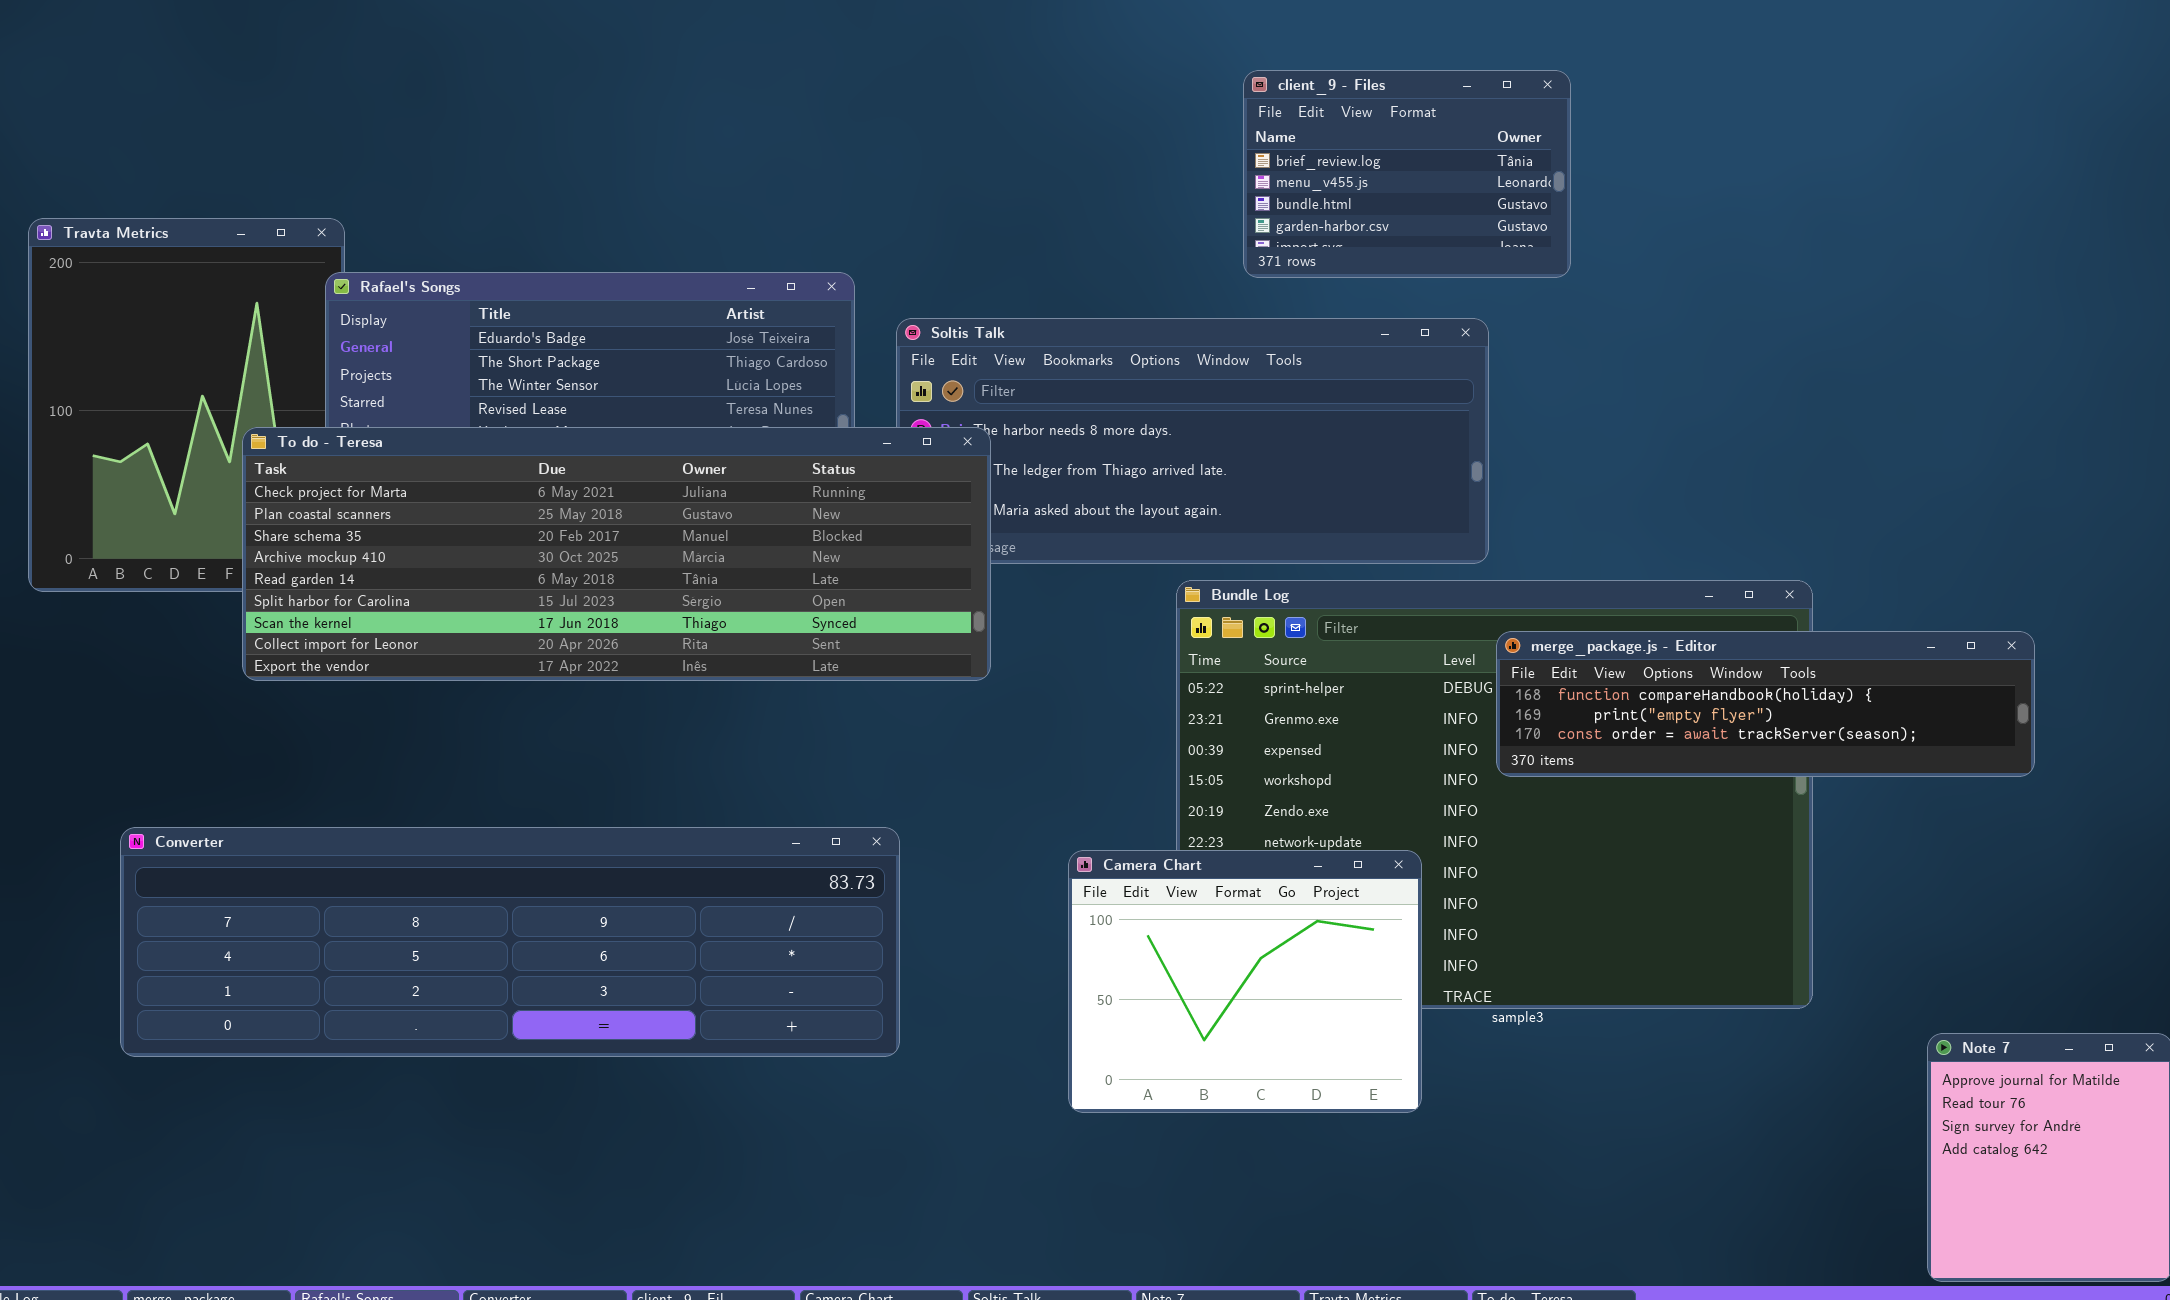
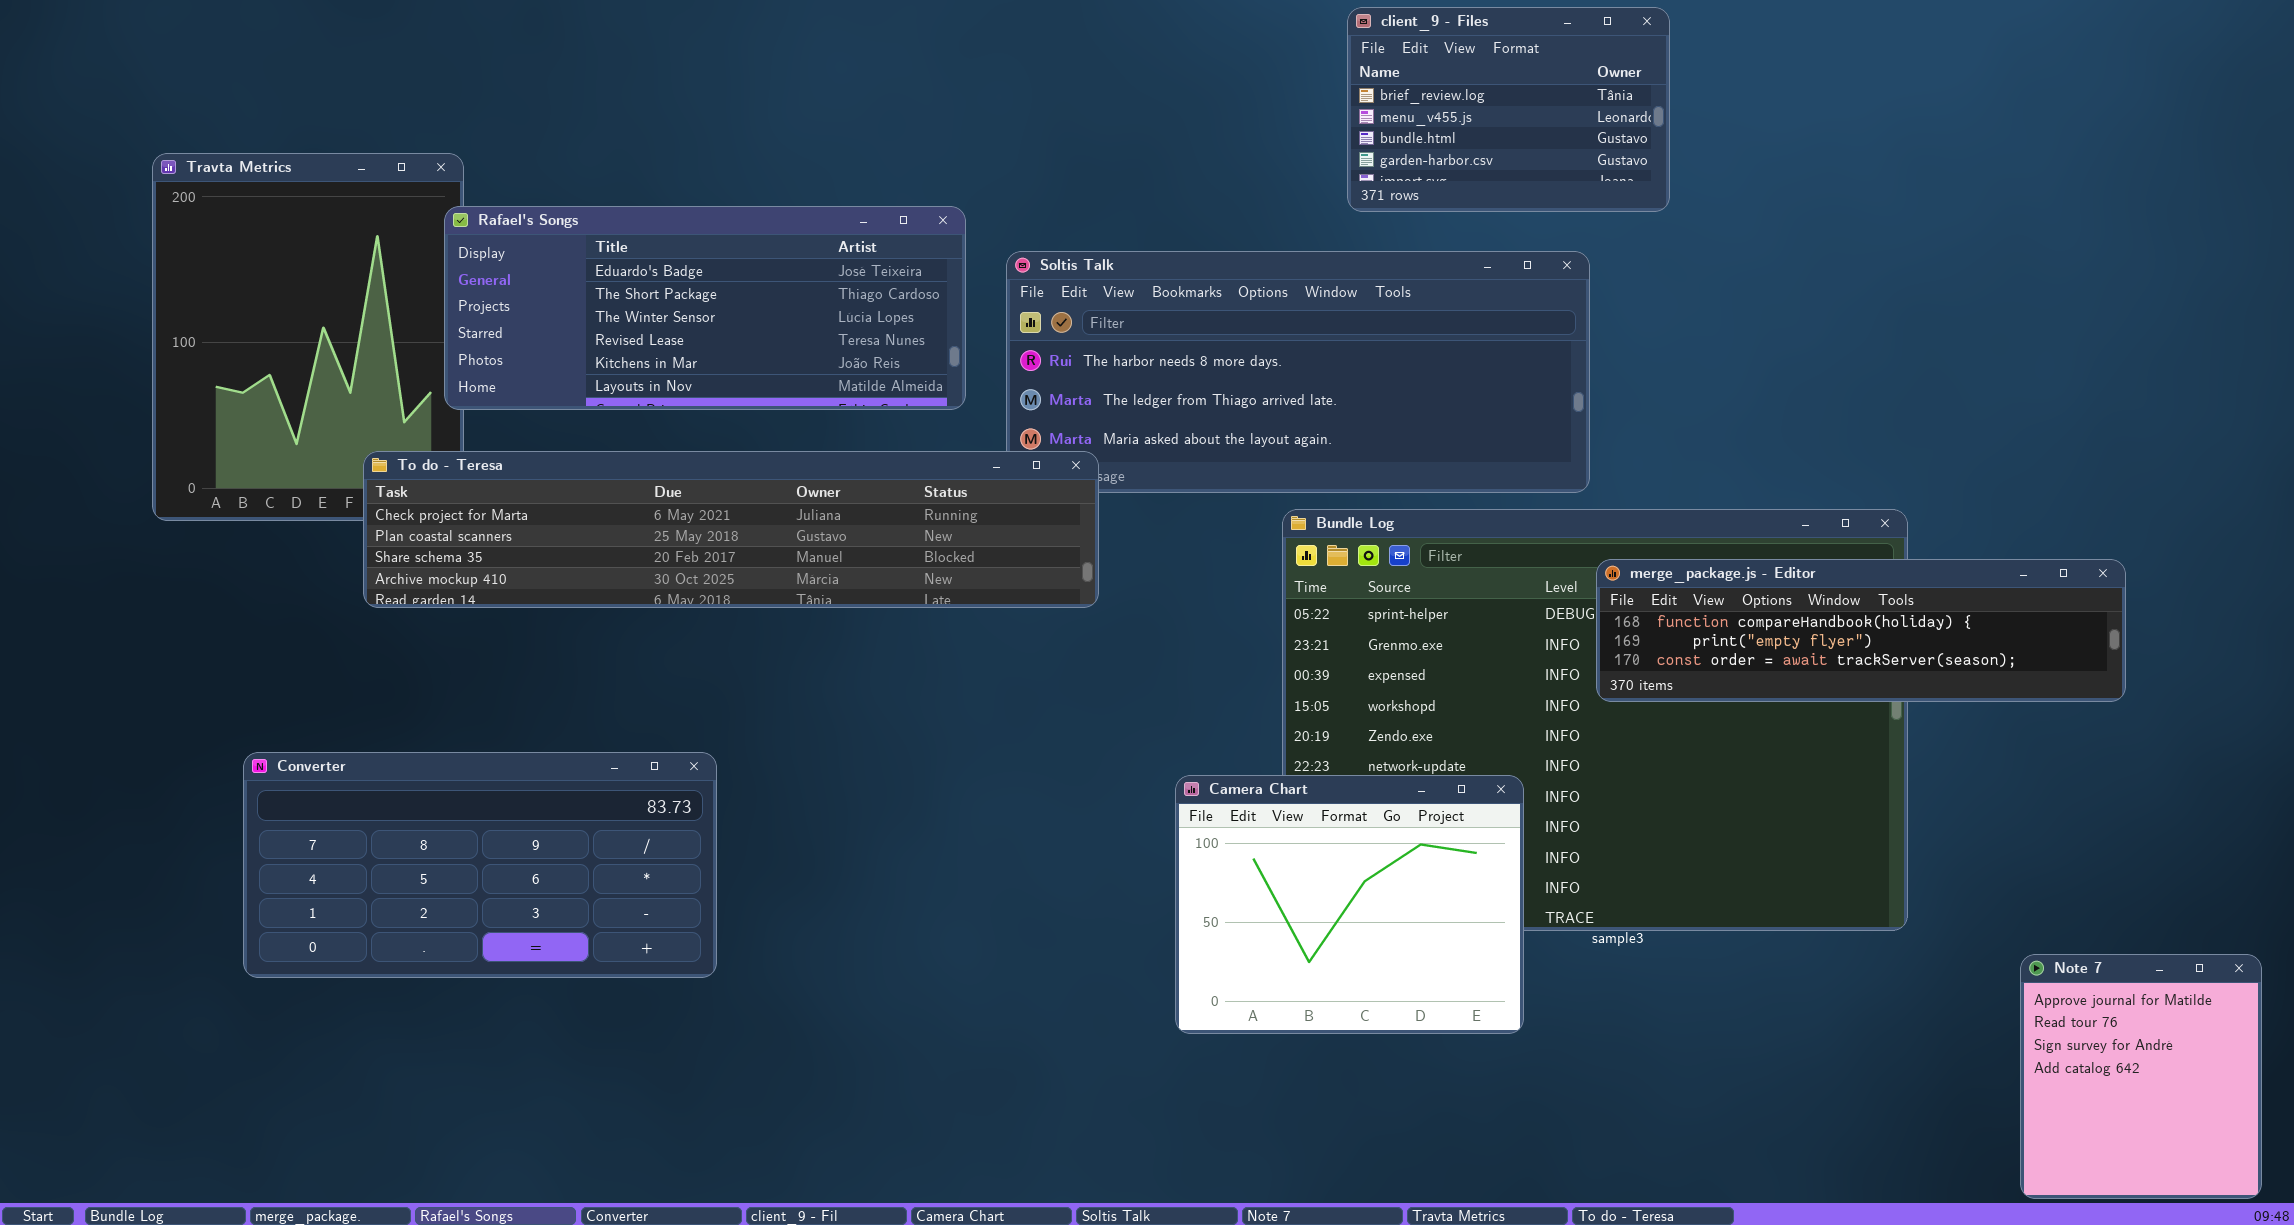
To do - Teresa: [242,427,991,681] -> [363,451,1099,608], resized
Converter: [120,827,900,1057] -> [243,752,717,978], resized

